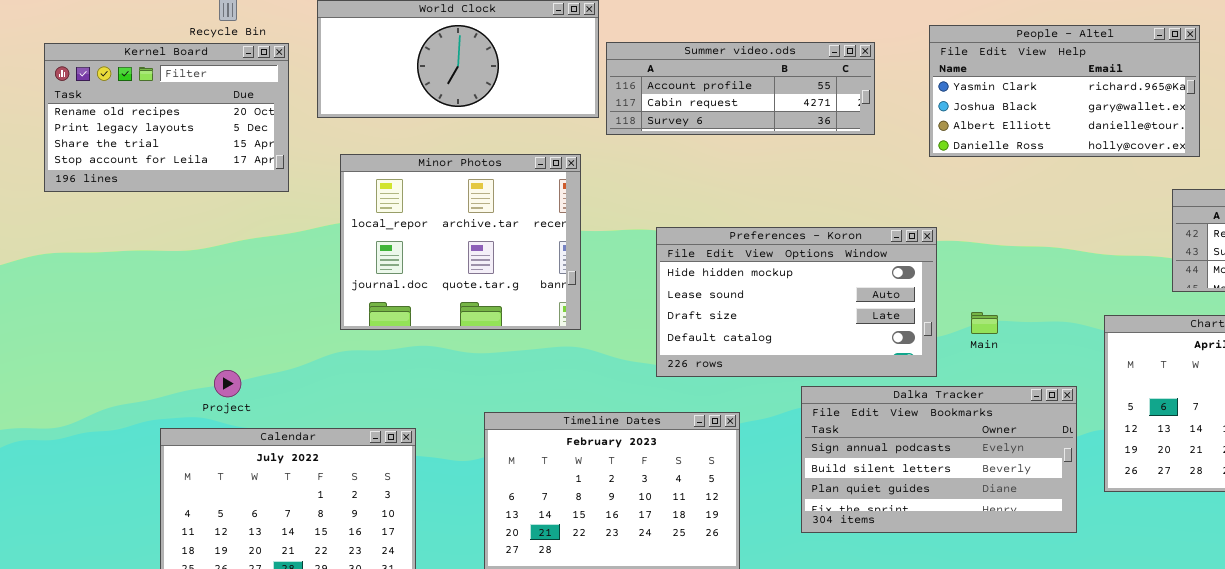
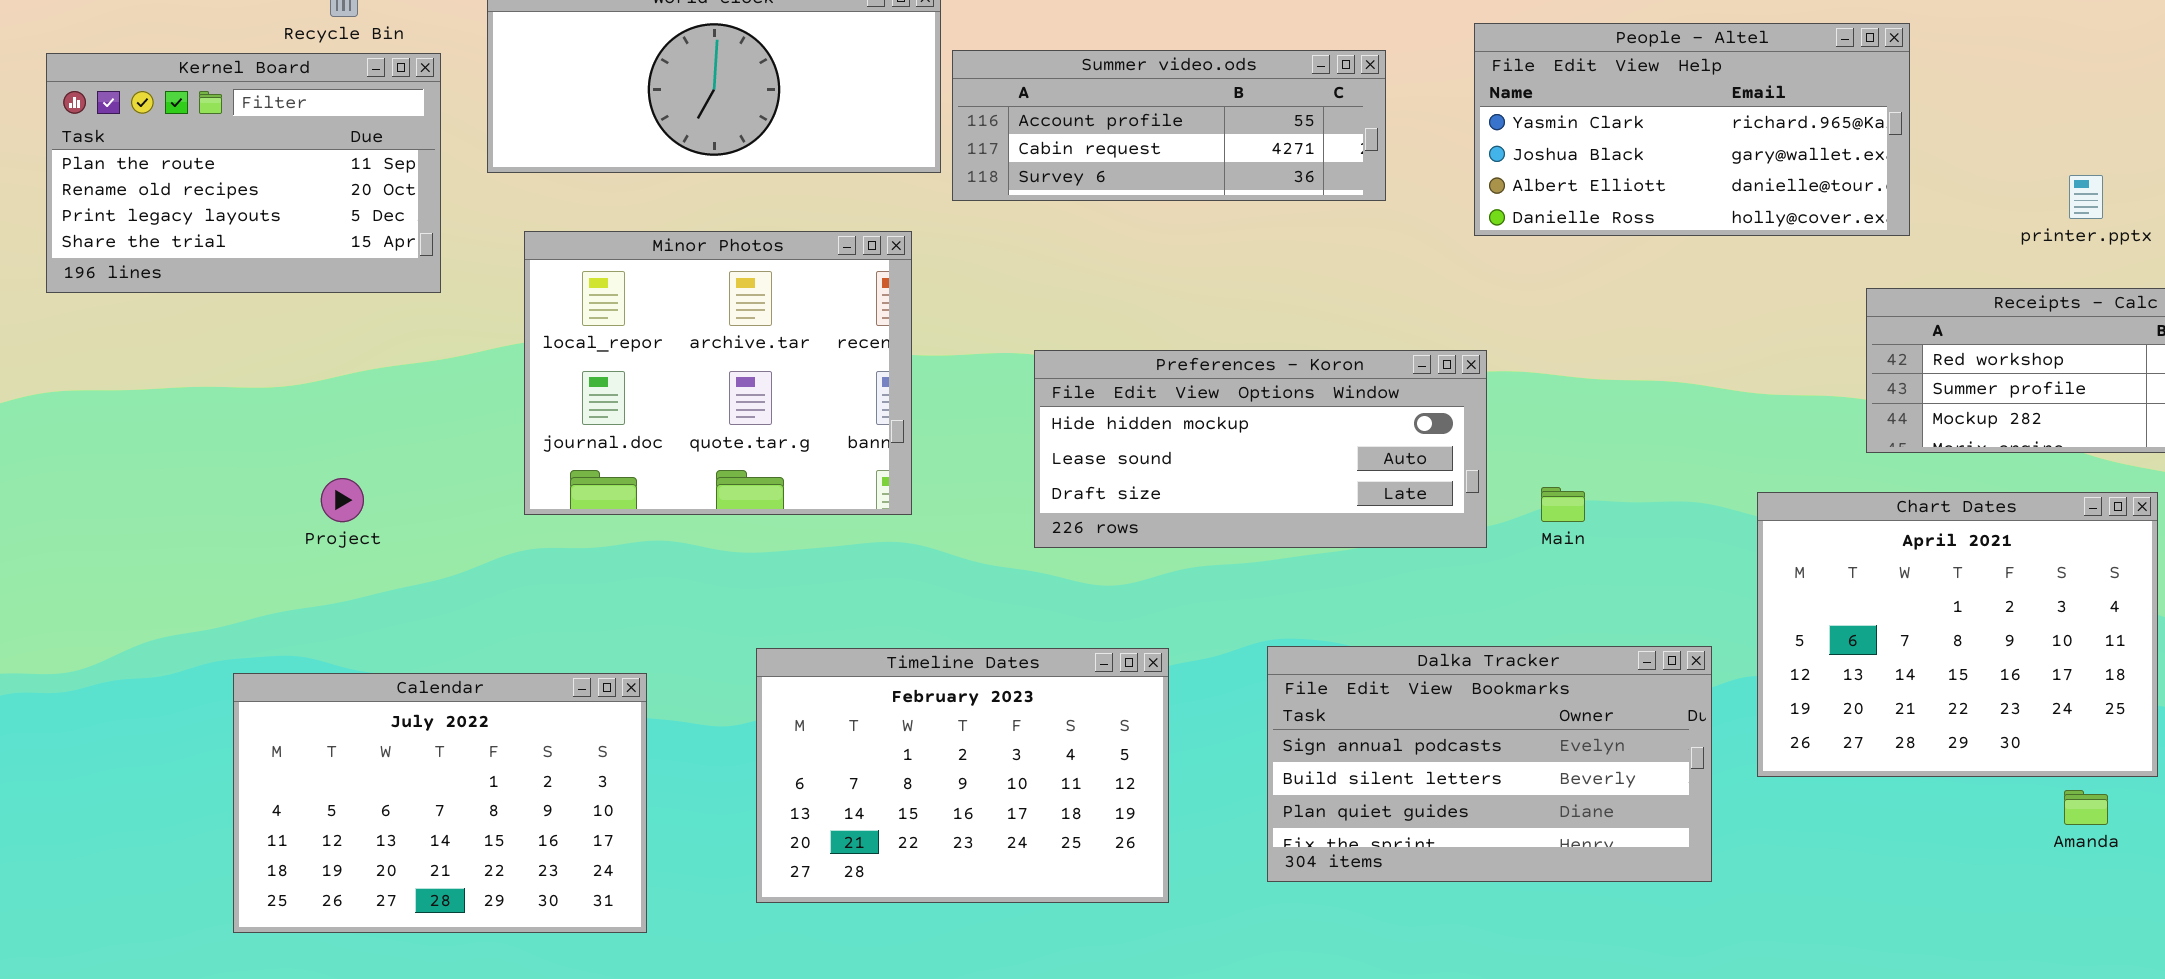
Kernel Board: [44,43,289,192] -> [46,53,441,293], scrolled up 1 row
Preferences - Koron: [656,227,937,377] -> [1034,350,1487,548], resized
Project: [214,370,241,397] -> [321,478,364,522], moved
Dalka Tracker: [801,386,1077,533] -> [1267,646,1712,882], moved

